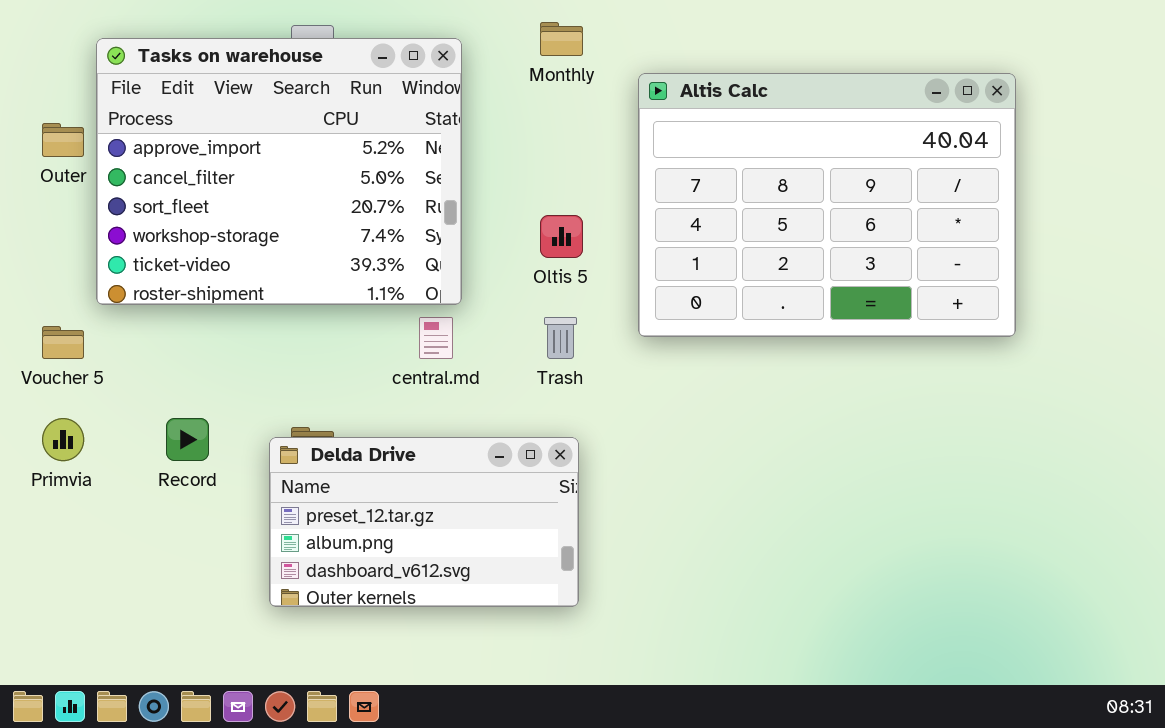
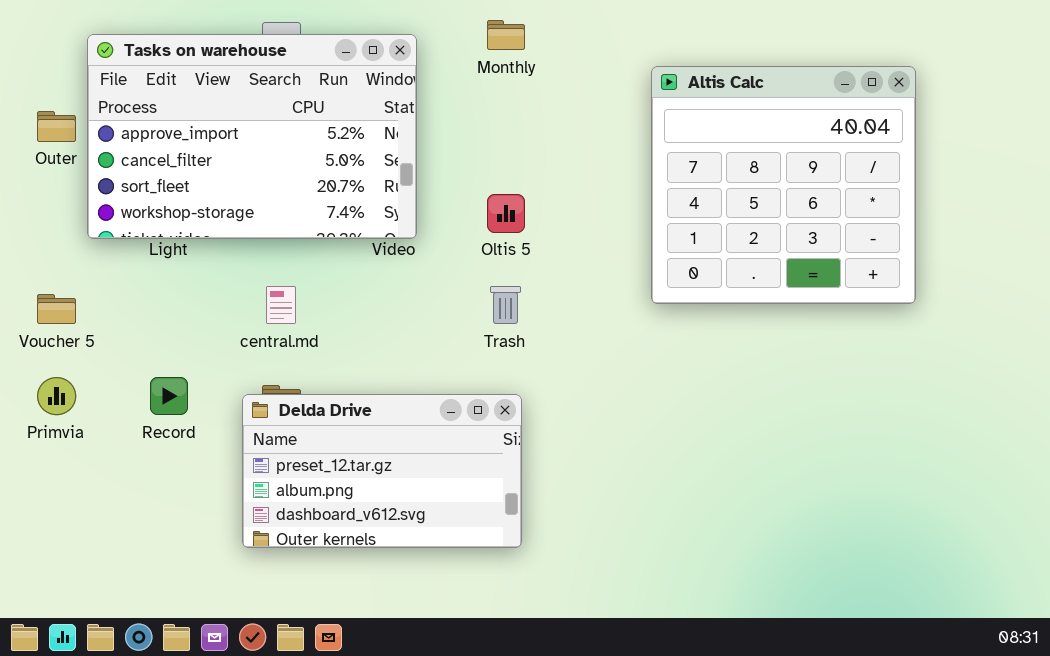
Tasks on warehouse: [96,38,462,305] -> [87,34,417,239], resized
Altis Calc: [638,73,1016,337] -> [651,66,916,304], resized
central.md: [419,317,453,359] -> [266,286,296,324], moved

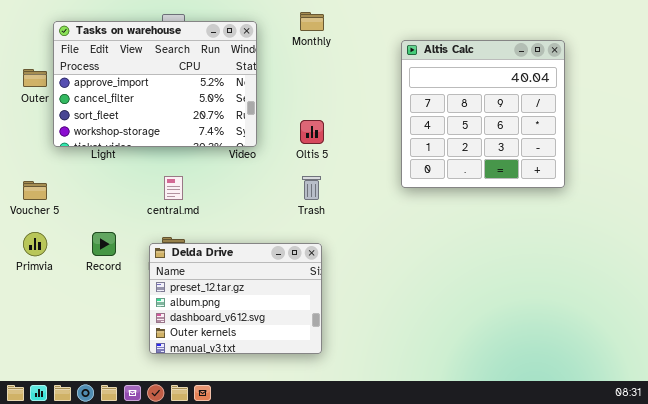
Delda Drive: [242,394,522,548] -> [149,243,322,354], resized

